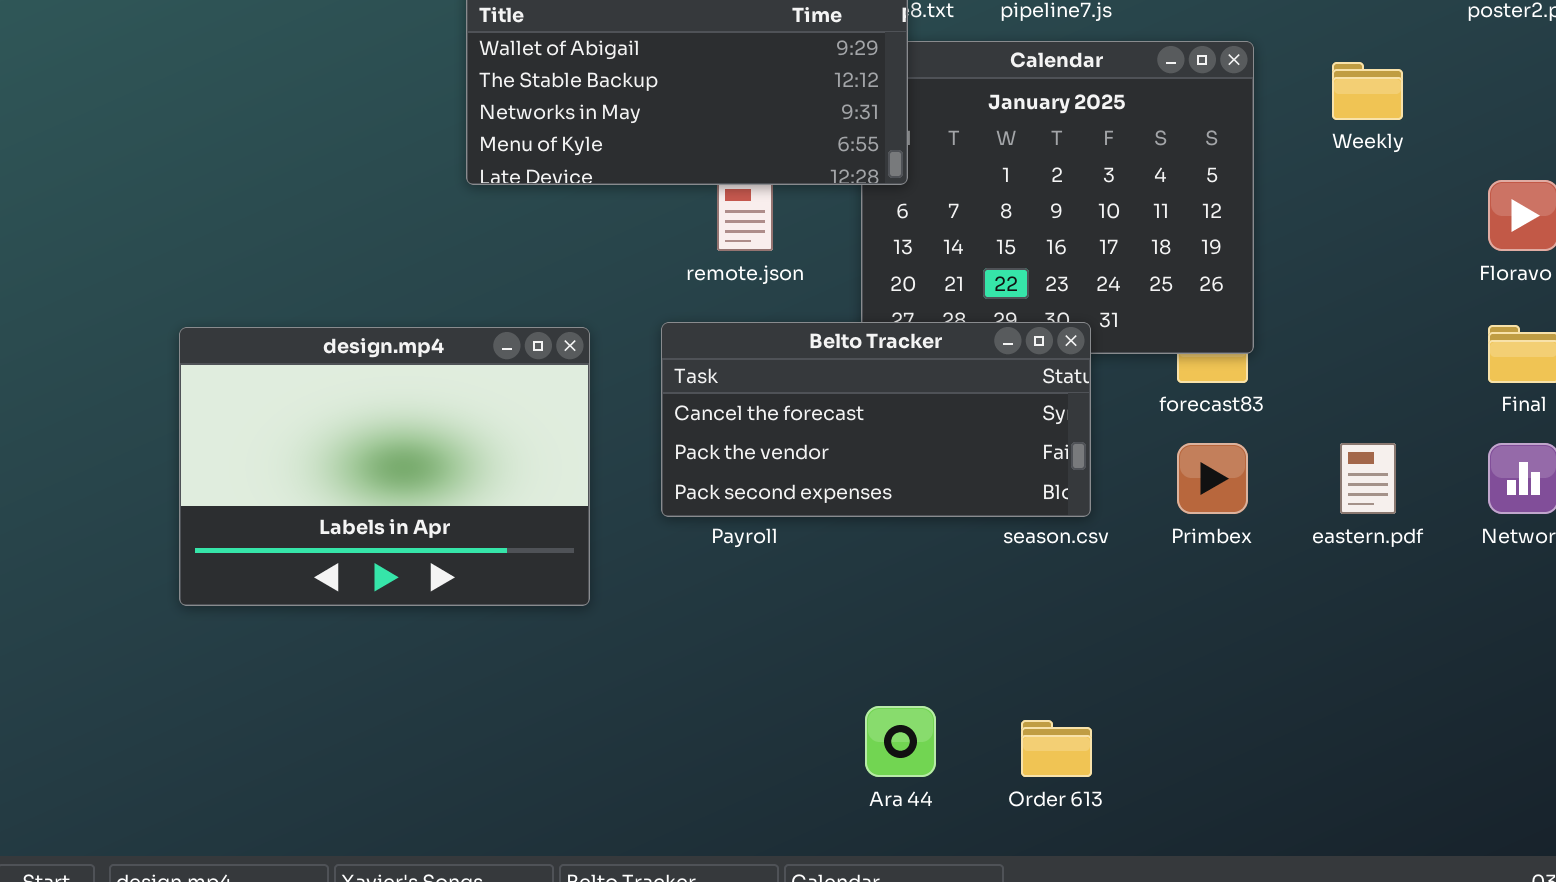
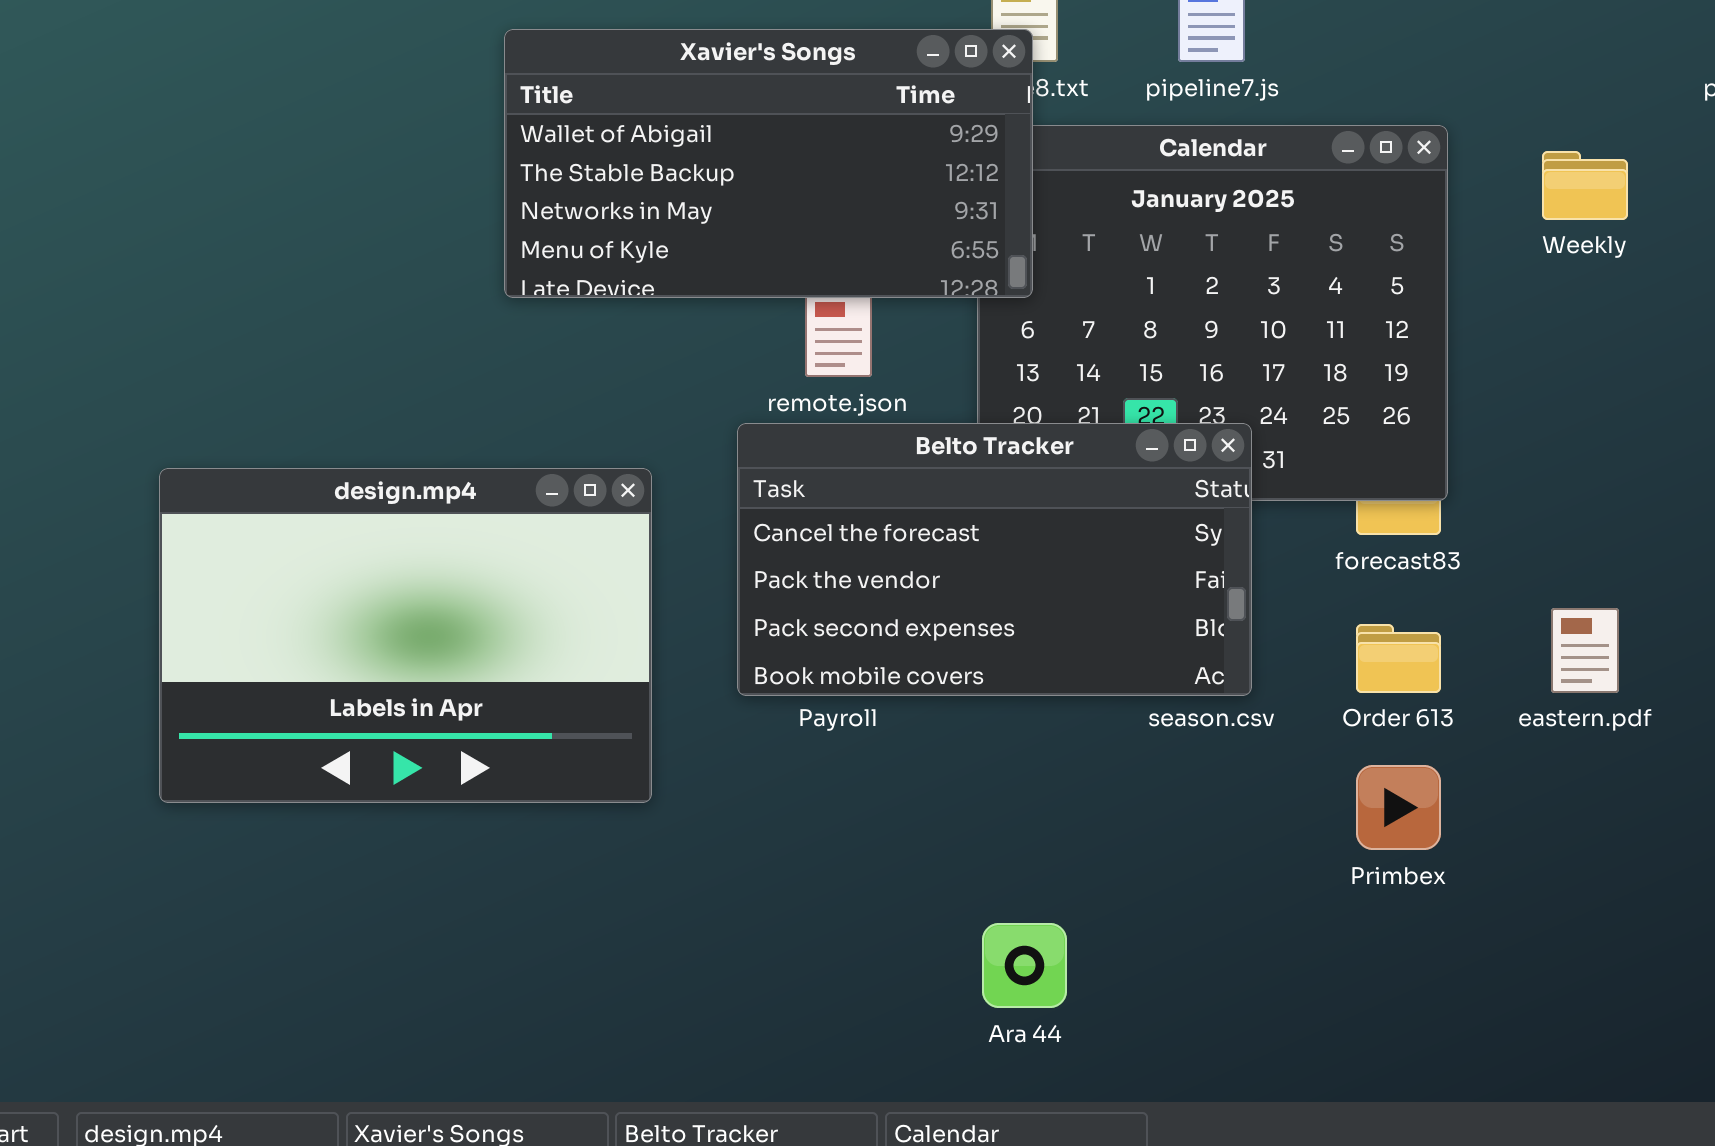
Belto Tracker: [661,322,1091,517] -> [737,423,1252,696], resized
Primbex: [1177,443,1248,514] -> [1356,765,1441,850], moved
Order 613: [1021,720,1092,777] -> [1356,624,1441,693], moved

